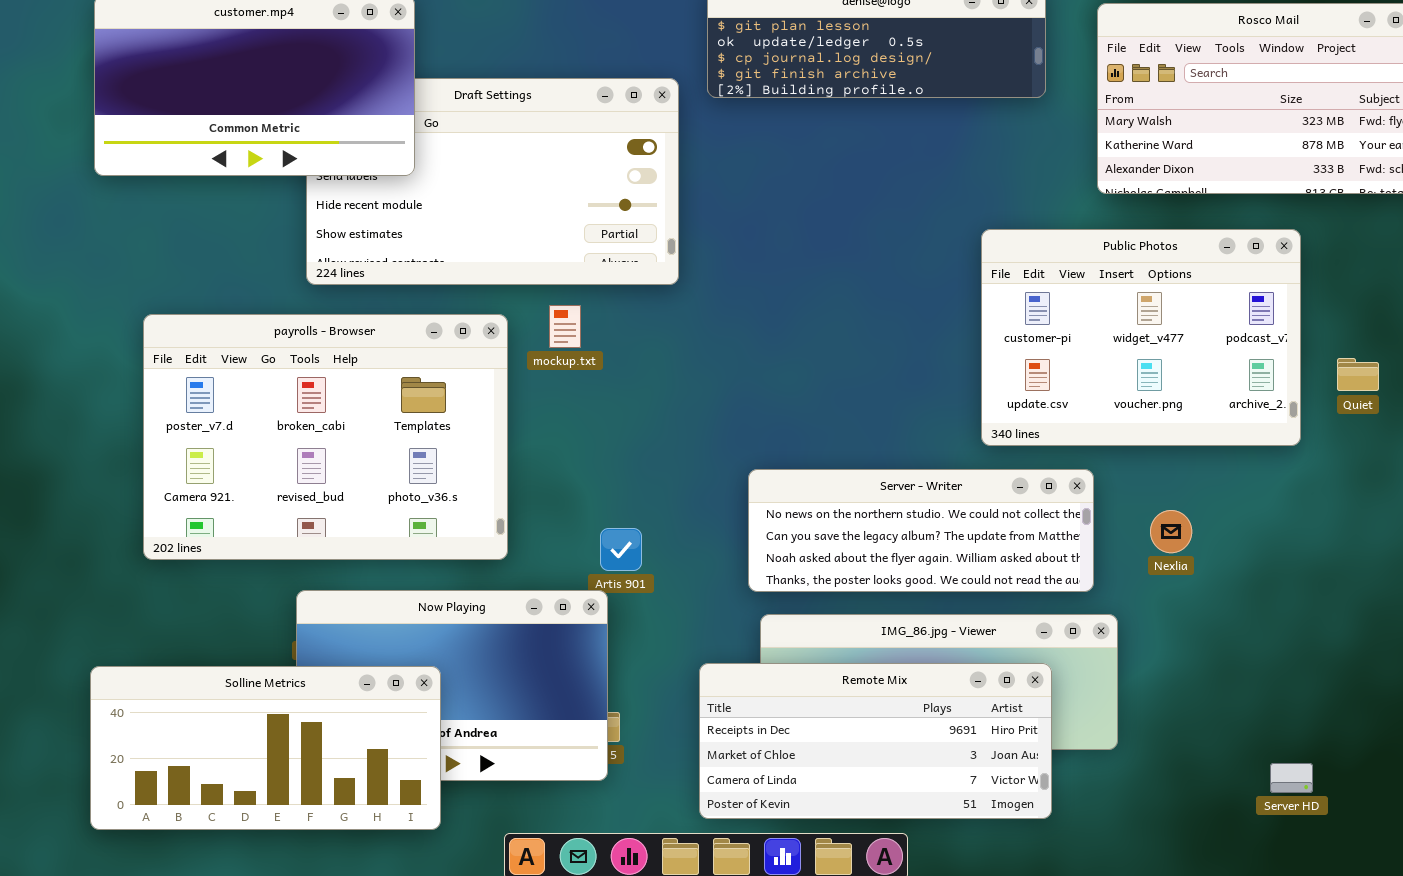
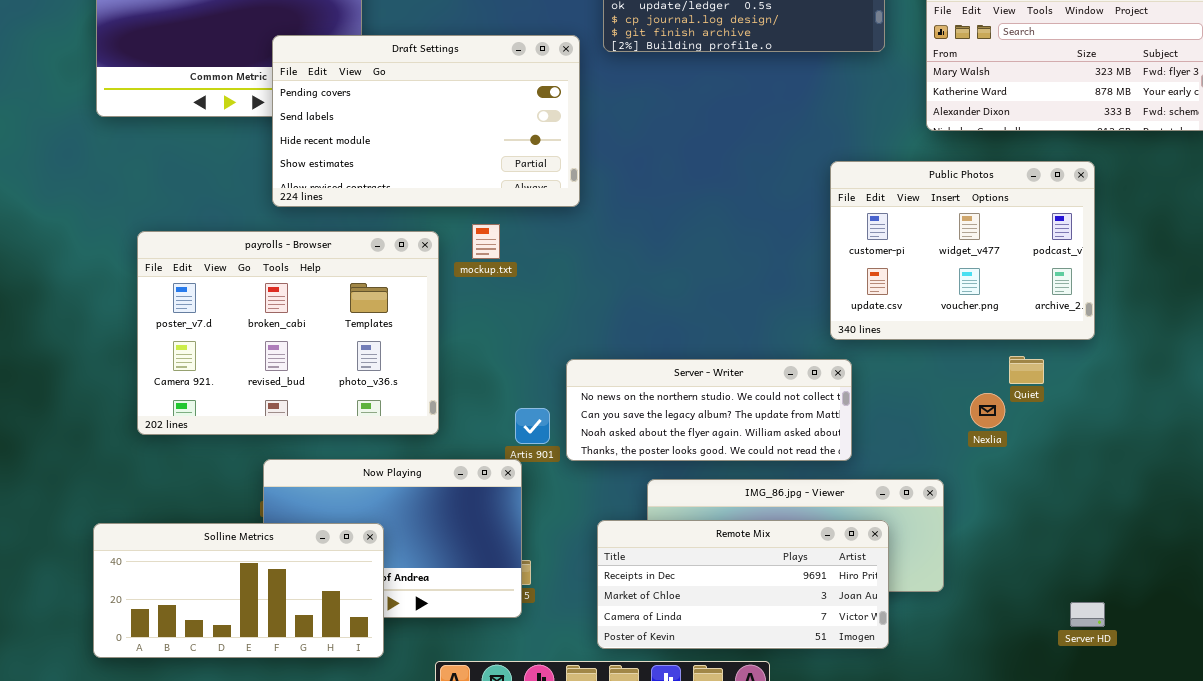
Draft Settings: [306,78,679,285] -> [272,35,580,207], raised
Quiet: [1337,358,1379,391] -> [1009,356,1044,384], moved
Server - Writer: [748,469,1094,592] -> [566,359,852,461], moved

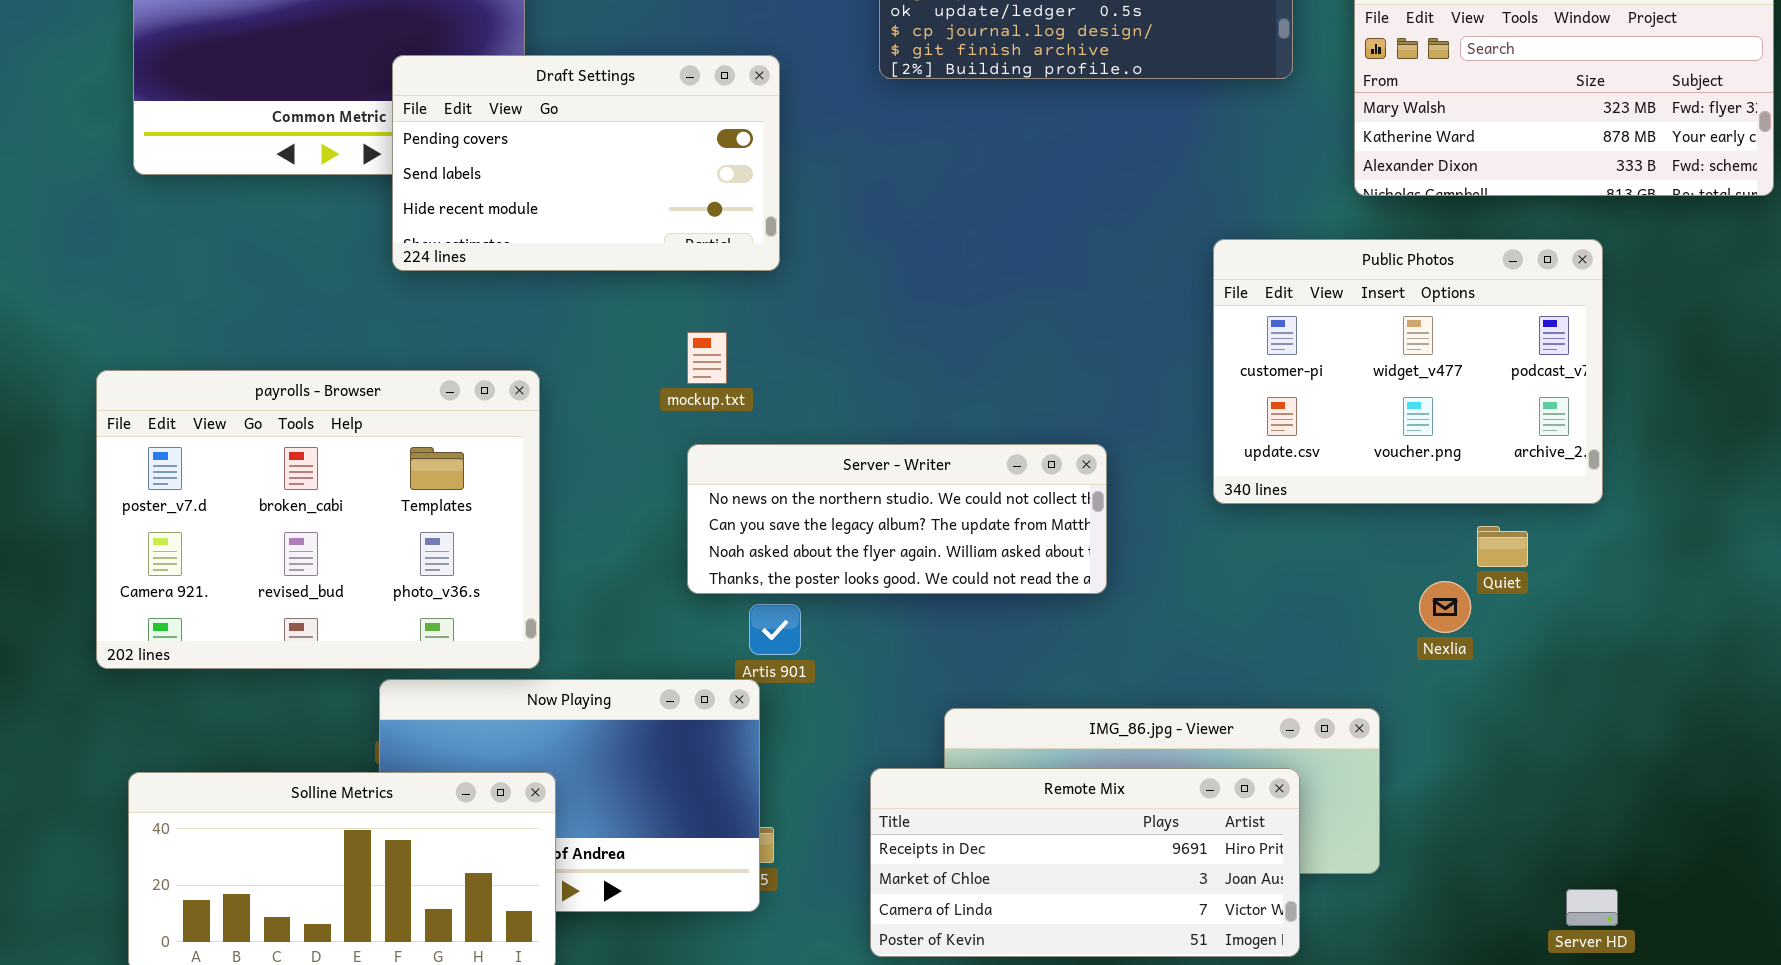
Draft Settings: [272,35,580,207] -> [392,55,780,271], resized
payrolls - Browser: [137,231,439,435] -> [96,370,540,669], moved
Server - Writer: [566,359,852,461] -> [687,444,1107,594], moved

